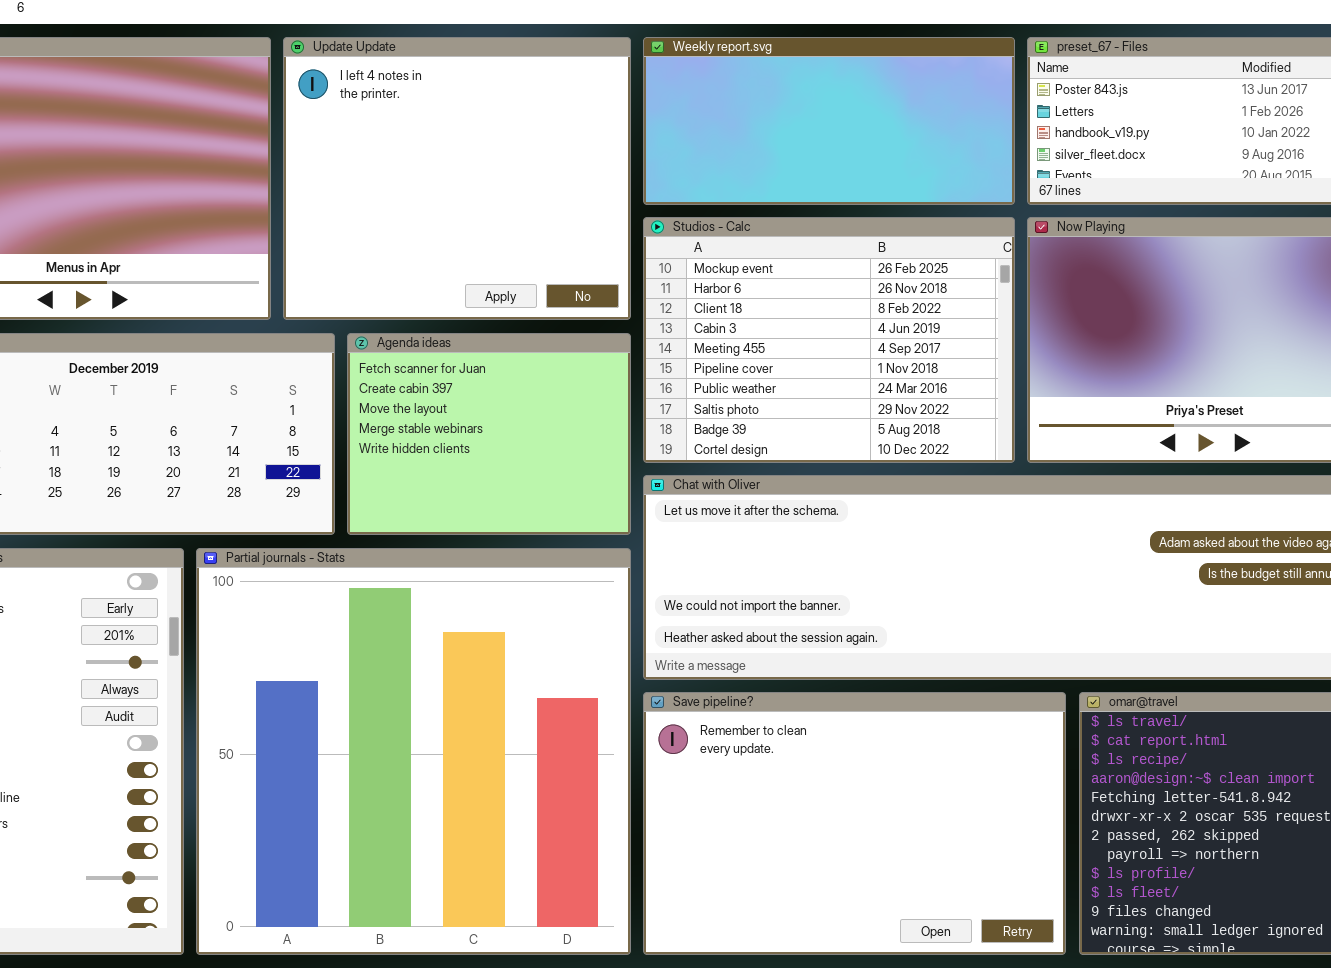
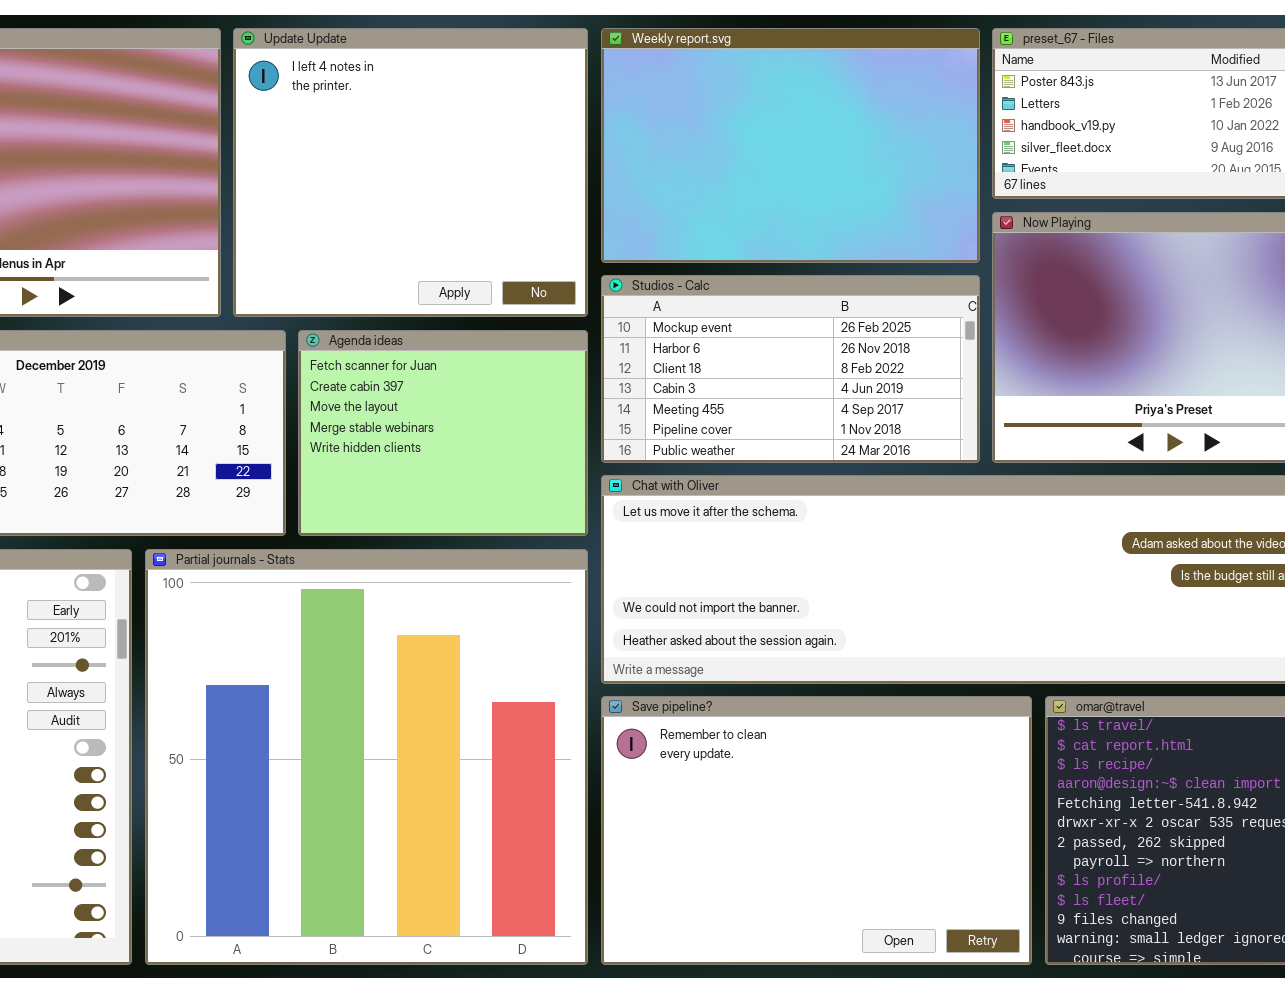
Weekly report.svg: [643,37,1015,205] -> [601,28,980,263], resized
Studios - Calc: [643,217,1015,463] -> [601,275,980,463], resized

